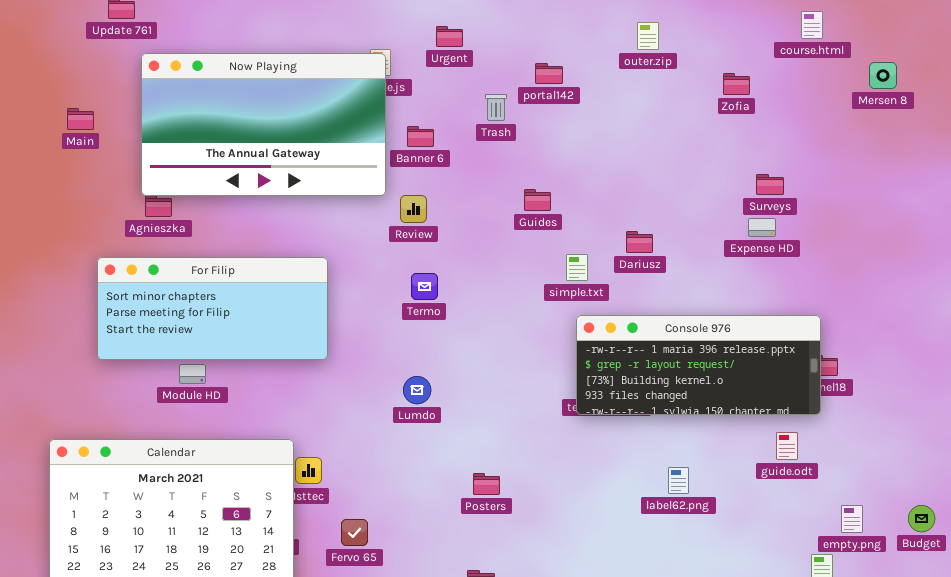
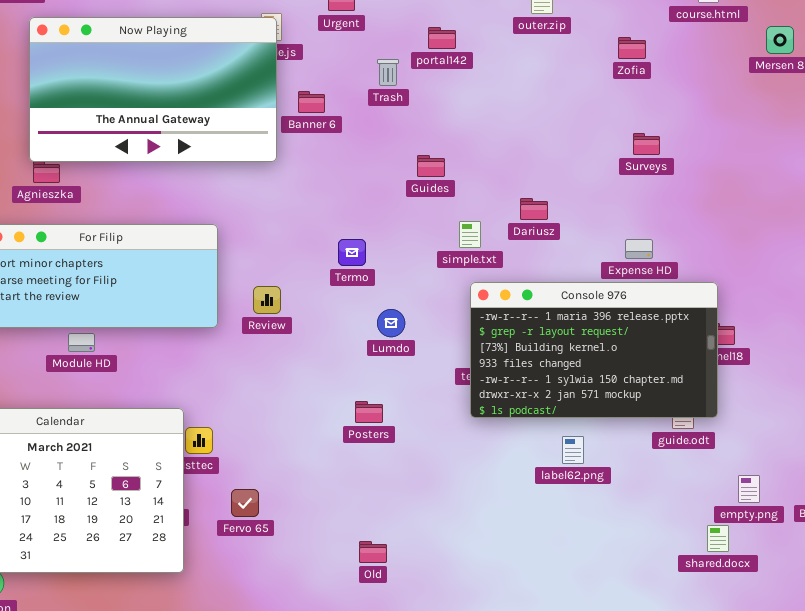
Surveys: [756,174,784,195] -> [633,133,660,155], moved
Review: [400,195,427,223] -> [253,286,281,314], moved
Expense HD: [748,218,776,237] -> [625,239,653,259], moved
Termo: [411,273,438,300] -> [338,239,366,266], moved
Console 976: [576,315,821,415] -> [470,282,718,418], resized
Lumdo: [403,376,431,404] -> [377,309,405,337], moved
Posters: [473,473,500,495] -> [355,401,383,423], moved

